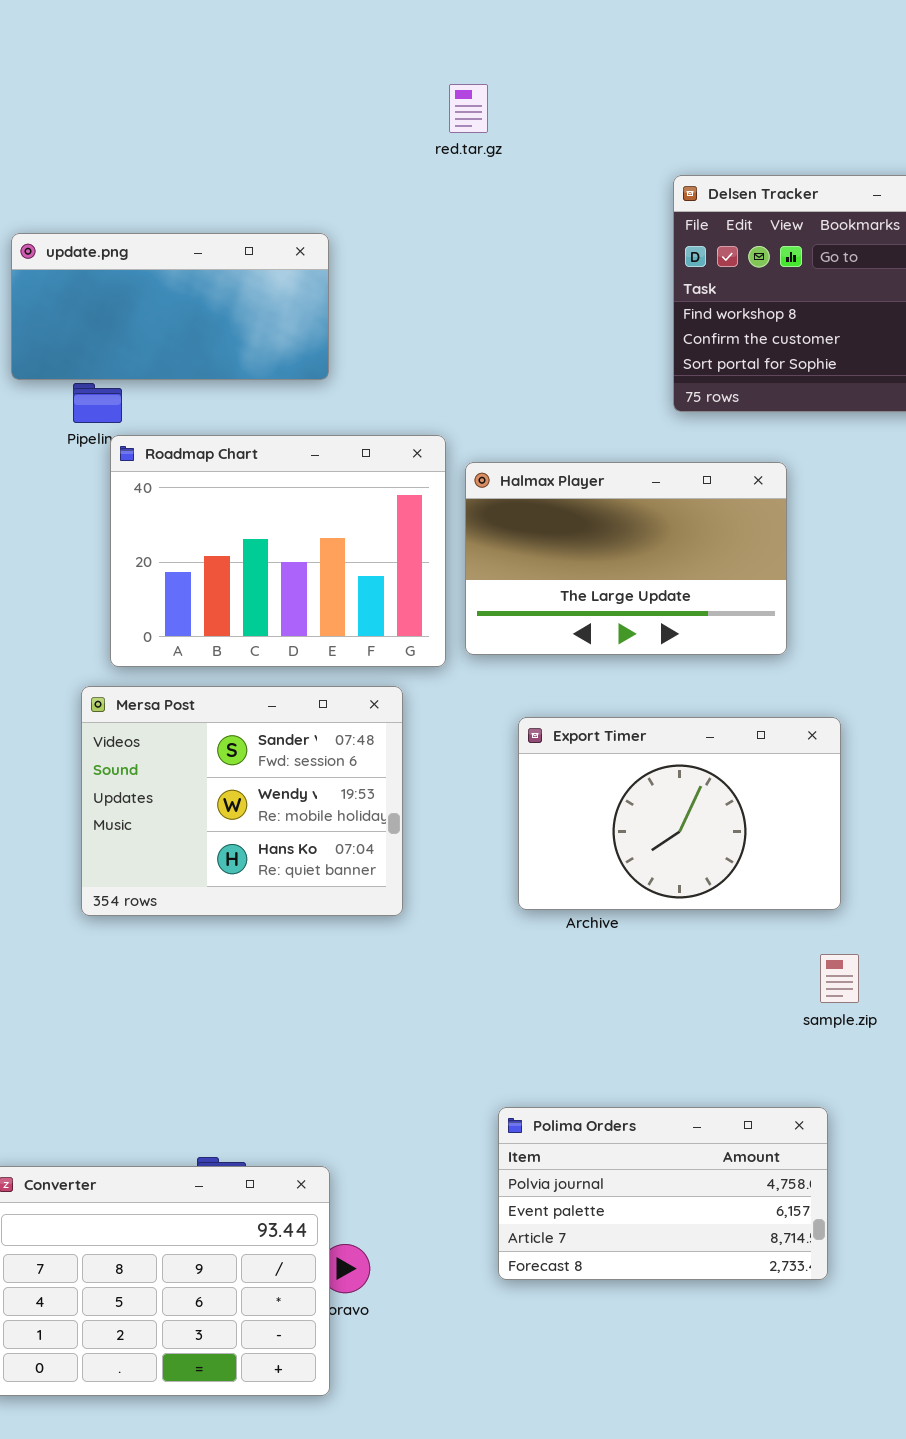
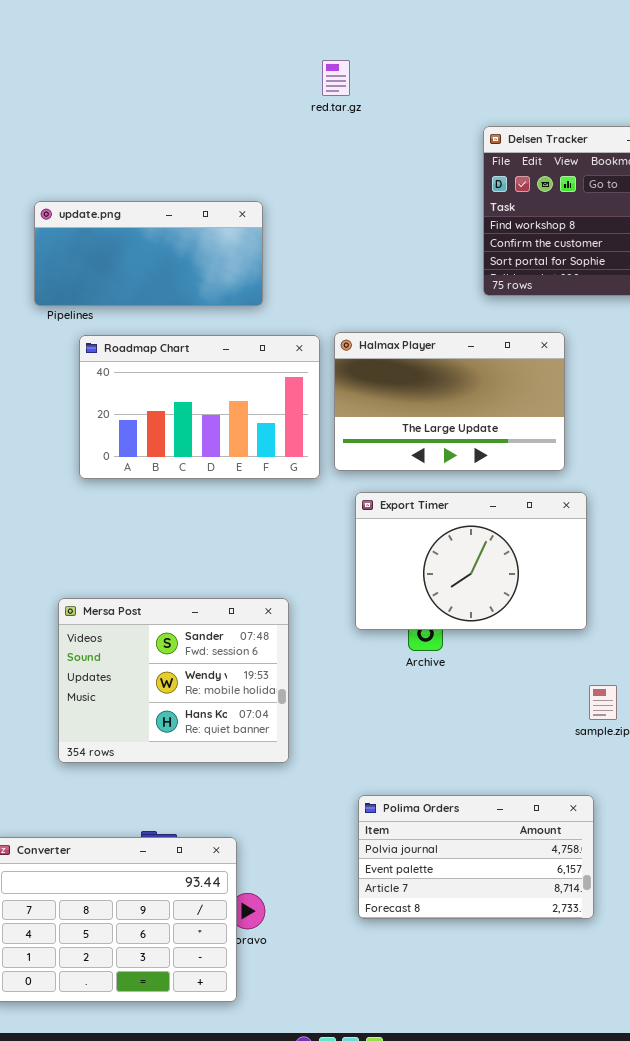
update.png: [11,233,329,380] -> [34,201,263,306], moved
Roadmap Chart: [110,435,446,667] -> [79,335,320,479], resized
Mersa Post: [81,686,403,916] -> [58,598,289,763], moved
Export Timer: [518,717,841,910] -> [355,492,587,630], moved

